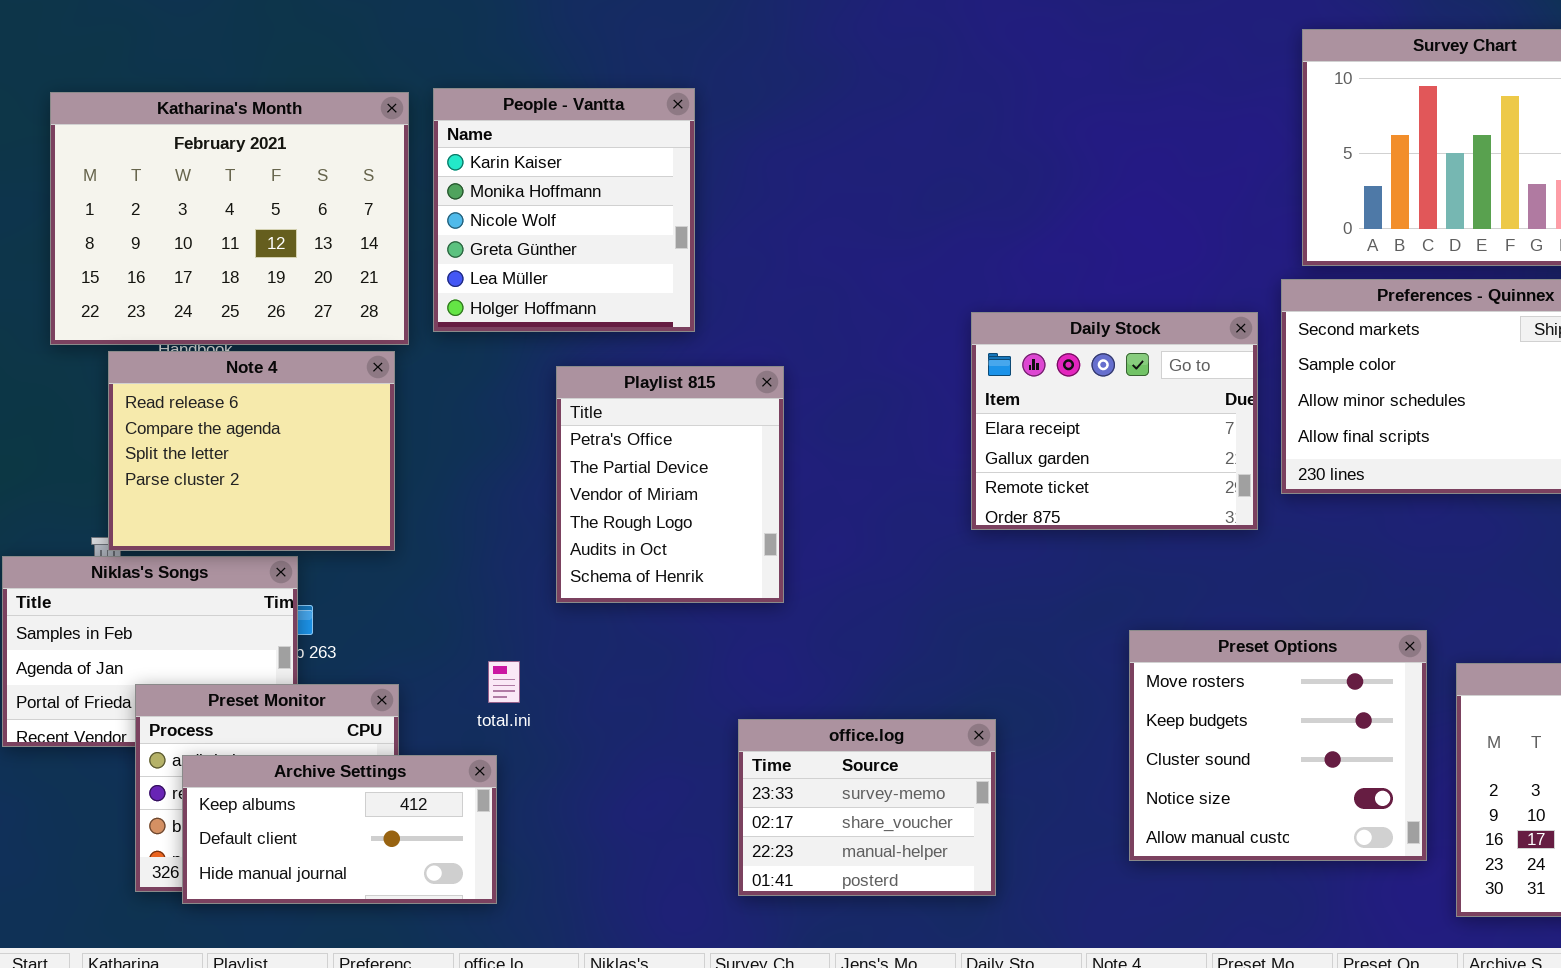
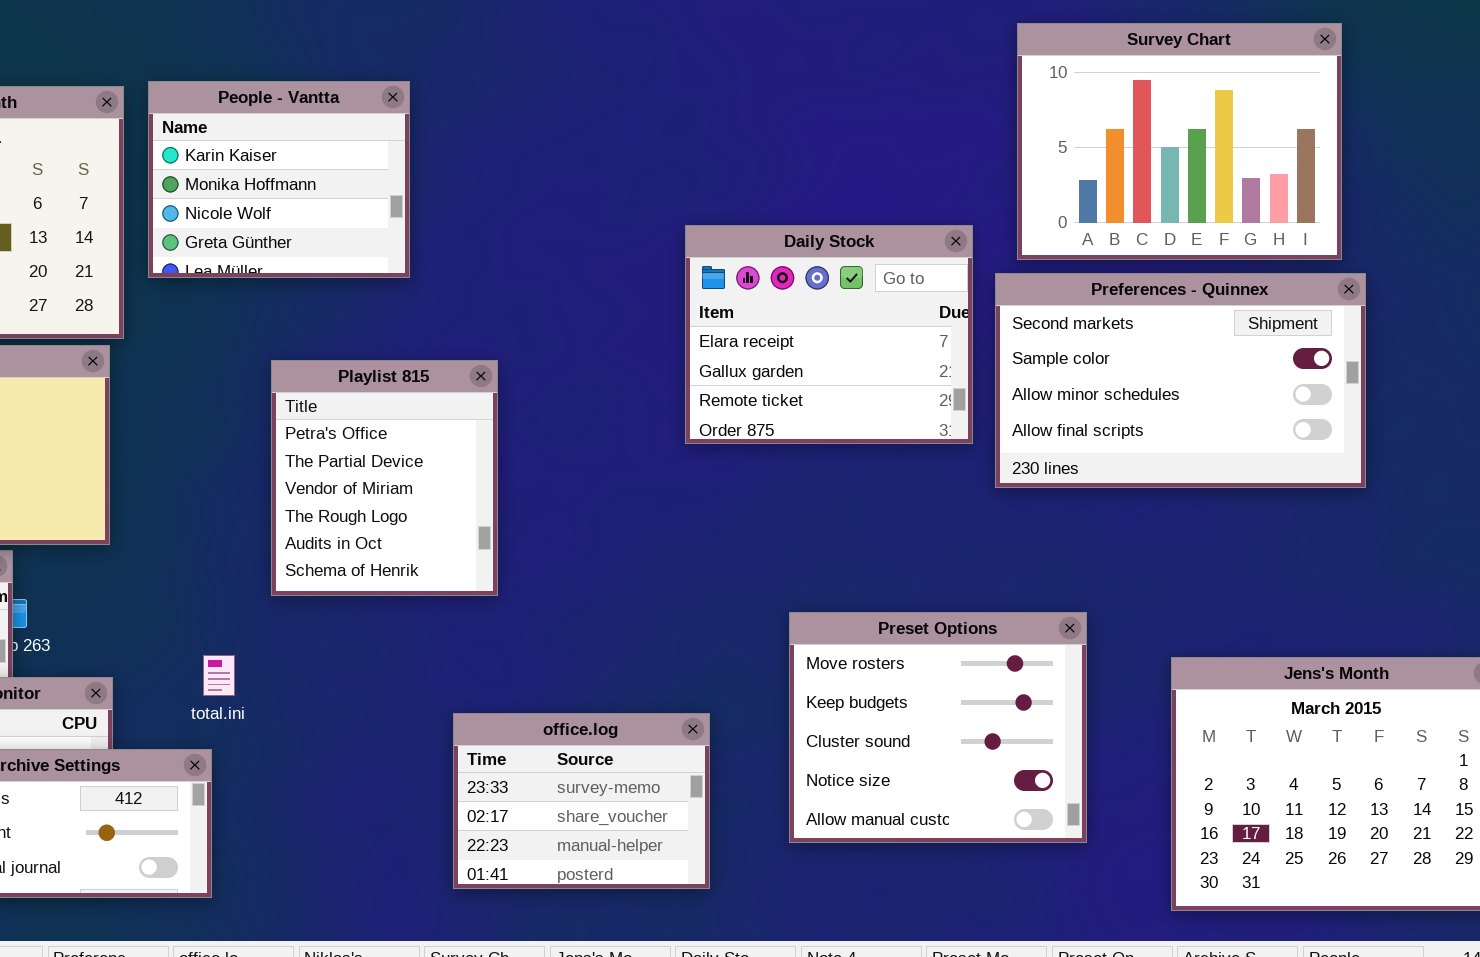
People - Vantta: [433,88,695,332] -> [148,81,410,278], resized
Daily Stock: [971,312,1258,530] -> [685,225,973,444], moved
Preset Options: [1129,630,1427,861] -> [789,612,1087,843], moved

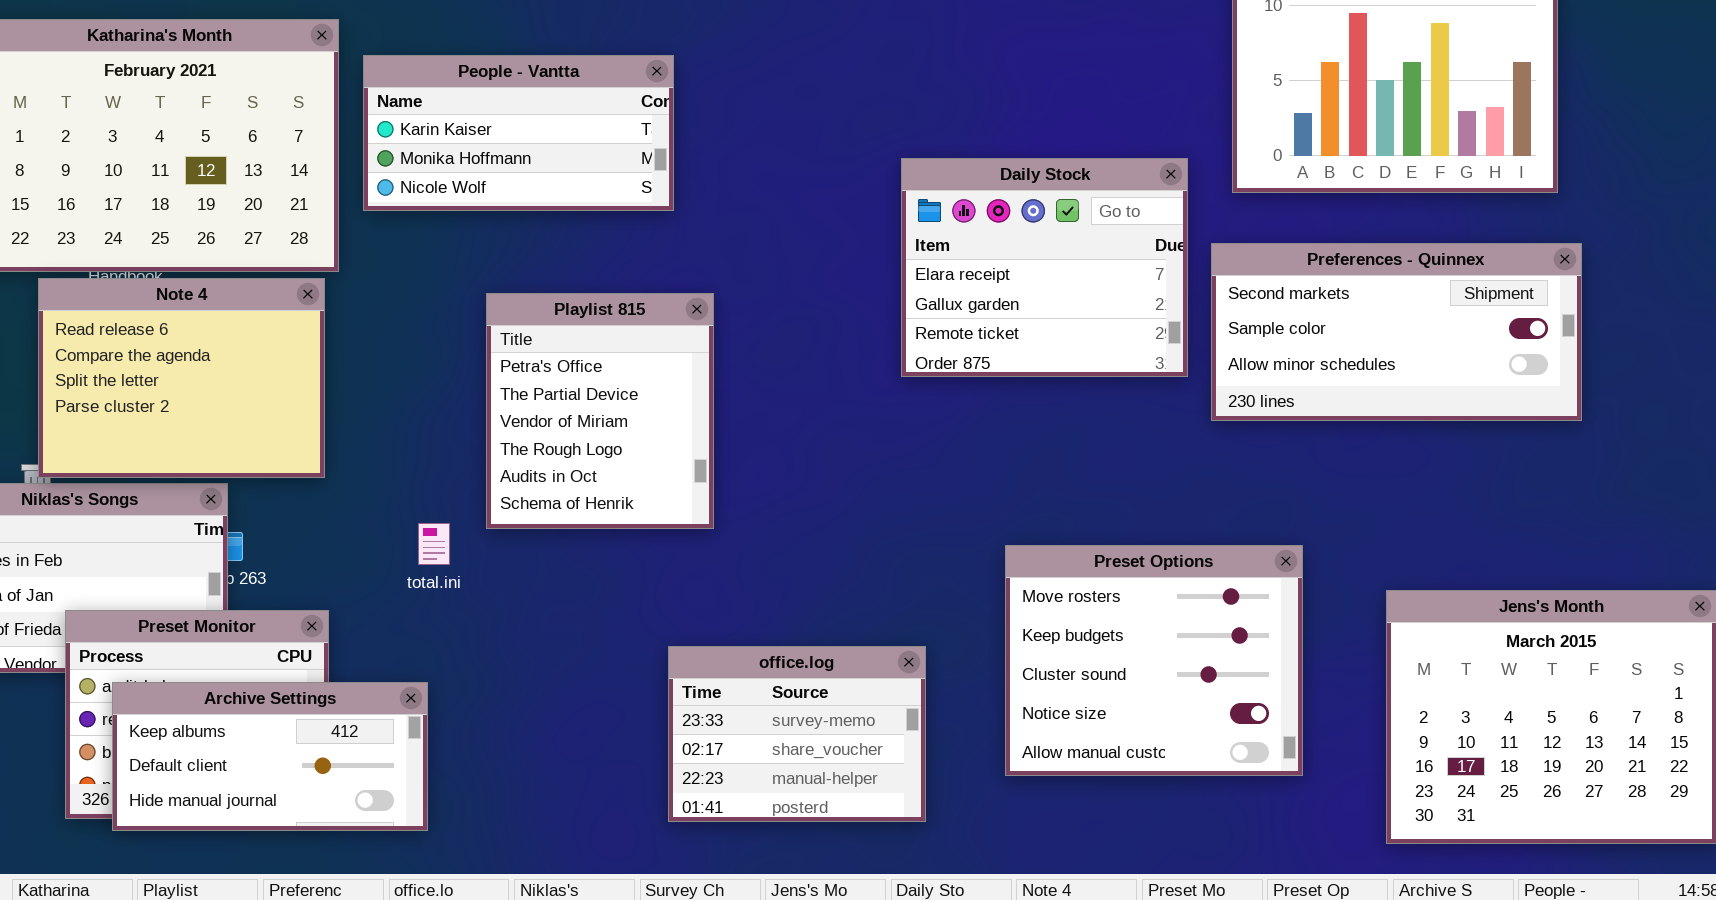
People - Vantta: [148,81,410,278] -> [363,55,674,211], resized
Preferences - Quinnex: [995,273,1366,488] -> [1211,243,1582,421], resized
total.ini: [203,655,235,696] -> [418,523,450,565], moved

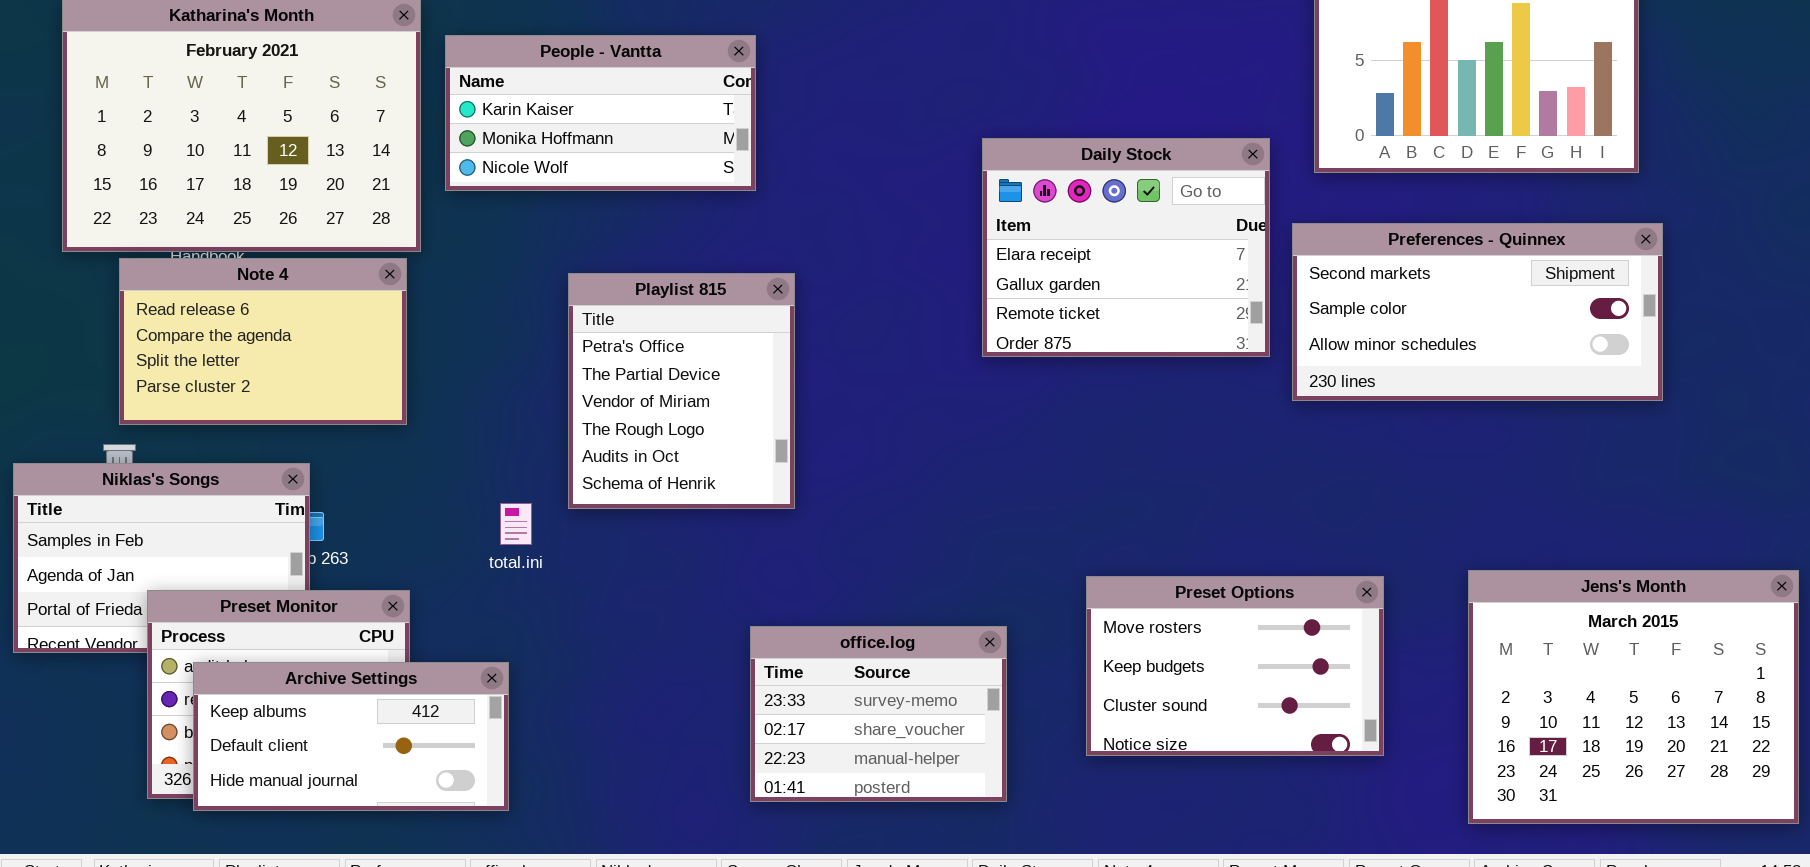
Note 4: [38,278,325,478] -> [119,258,407,425], resized
Preset Options: [1005,545,1303,776] -> [1086,576,1384,756], resized

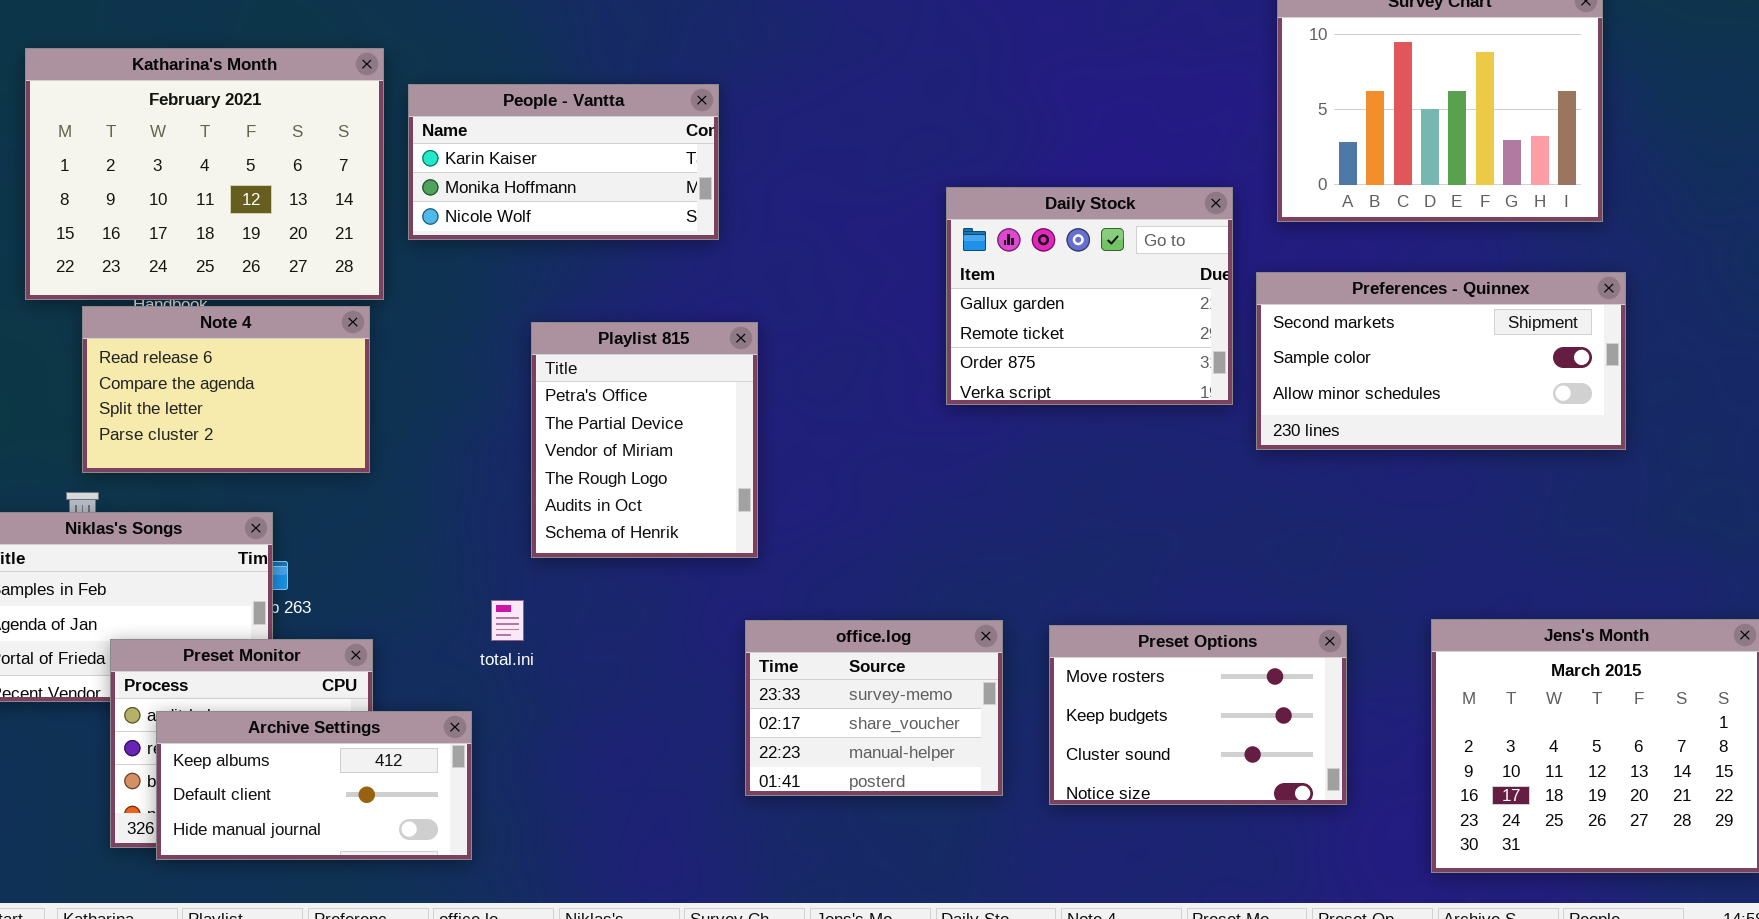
Daily Stock: [982,138,1270,357] -> [946,187,1233,405], scrolled down 1 row
total.ini: [500,503,532,545] -> [491,600,524,641], moved
office.log: [750,626,1007,802] -> [745,620,1003,796], moved

